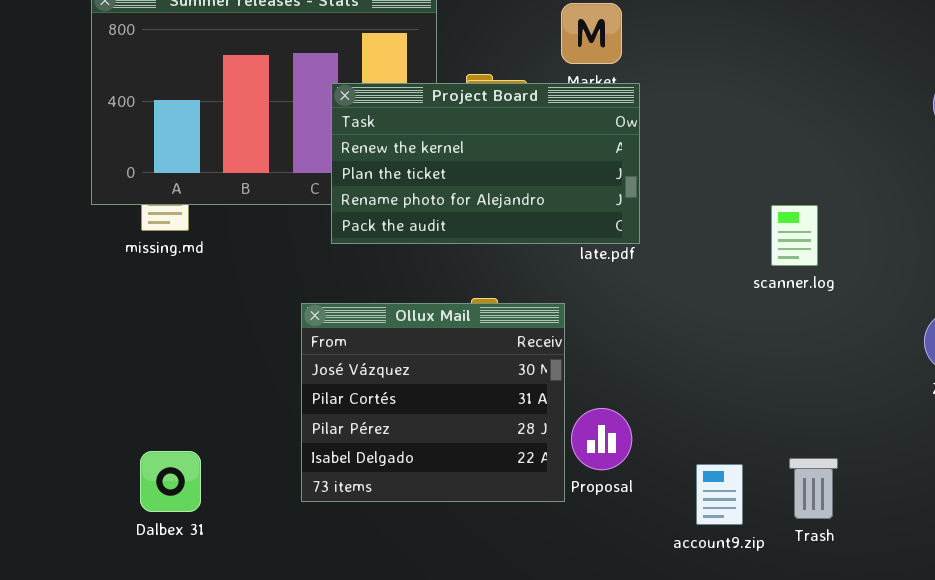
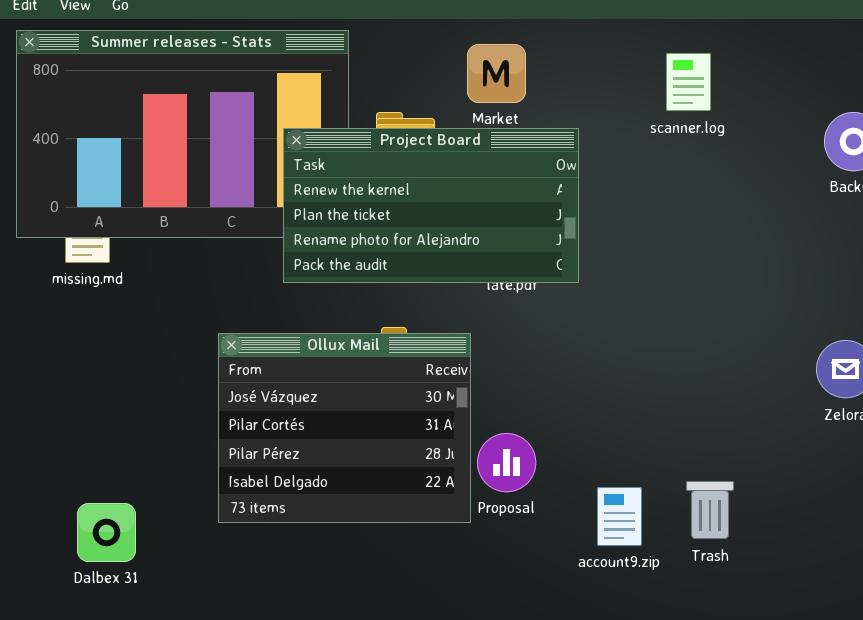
Project Board: [331,83,640,244] -> [283,128,579,283], moved
scanner.log: [771,205,818,266] -> [666,53,711,111], moved
Dalbex 31: [140,451,201,512] -> [77,503,136,562], moved

